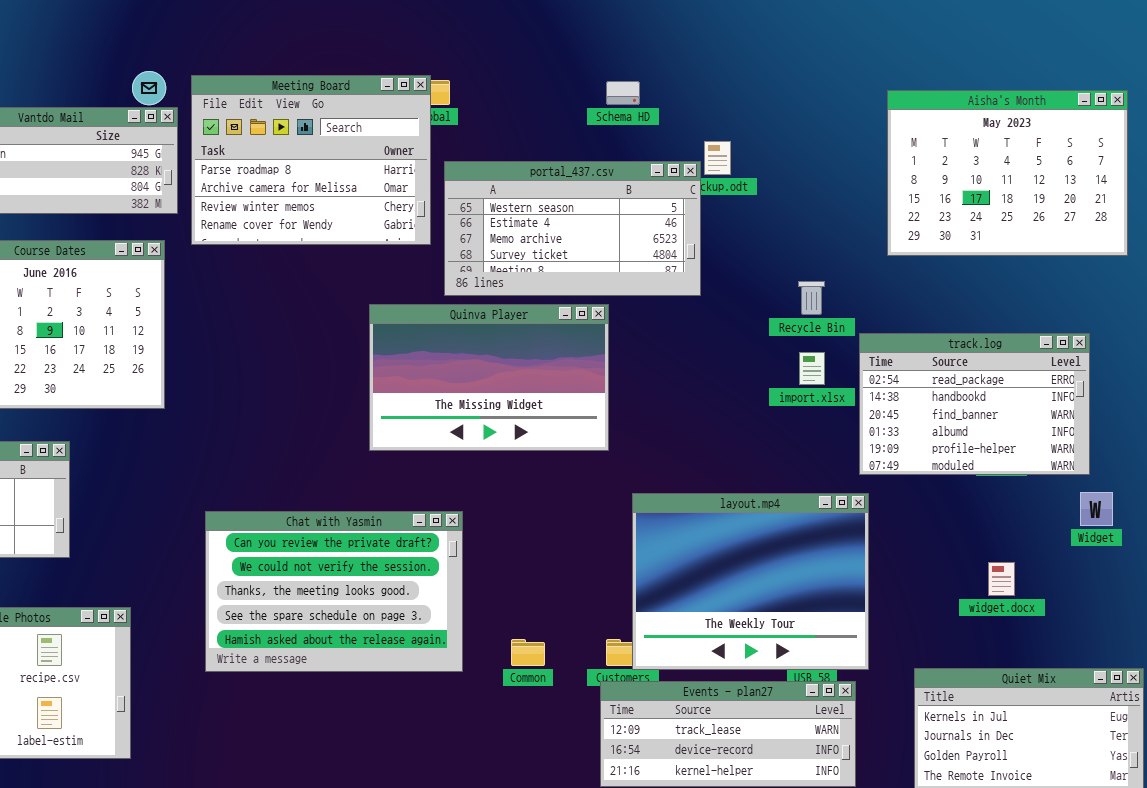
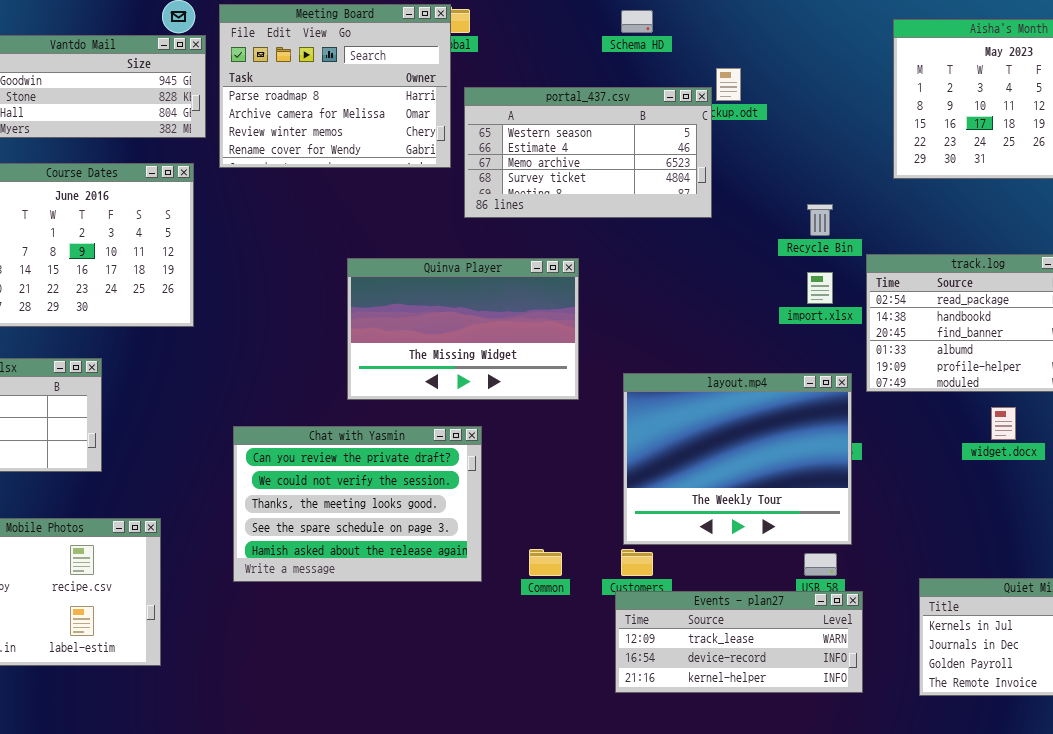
Quinva Player: [369,304,609,451] -> [347,258,579,400], moved
layout.mp4: [632,493,869,670] -> [623,373,852,545], moved
widget.docx: [988,562,1015,596] -> [991,407,1016,440], moved

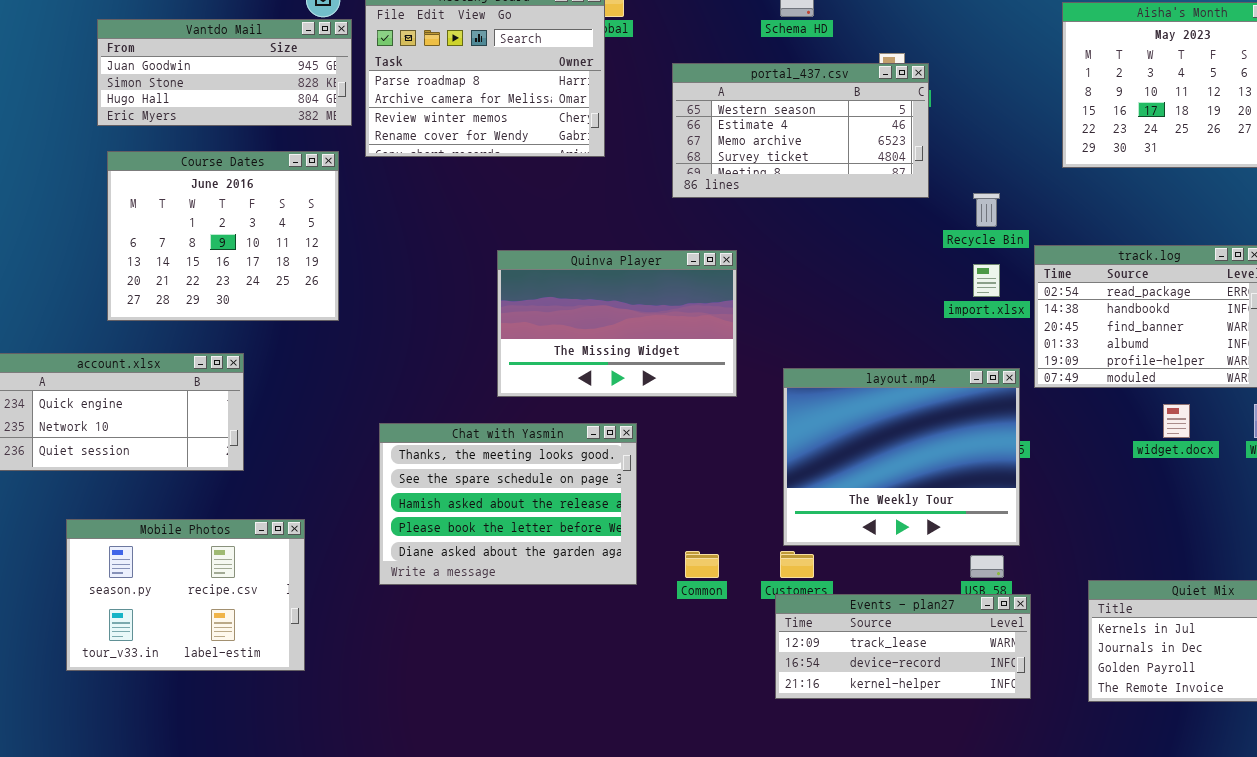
portal_437.csv: [464,87,712,218] -> [672,63,929,198], moved
Chat with Yasmin: [233,426,482,582] -> [379,423,637,585], scrolled down 2 rows

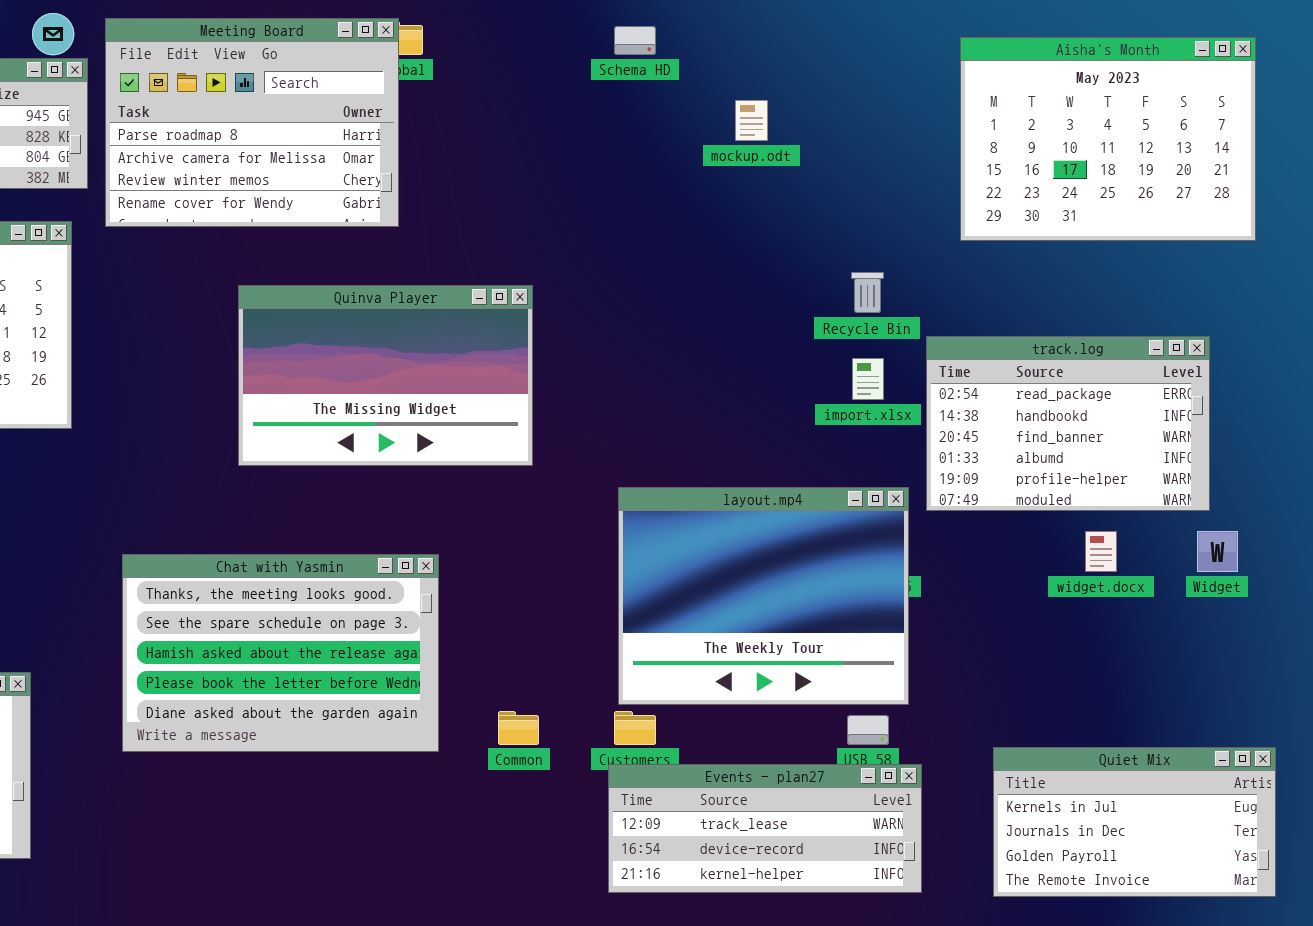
portal_437.csv: [672,63,929,198] -> none, closed
Quinva Player: [497,250,737,397] -> [238,285,533,466], moved

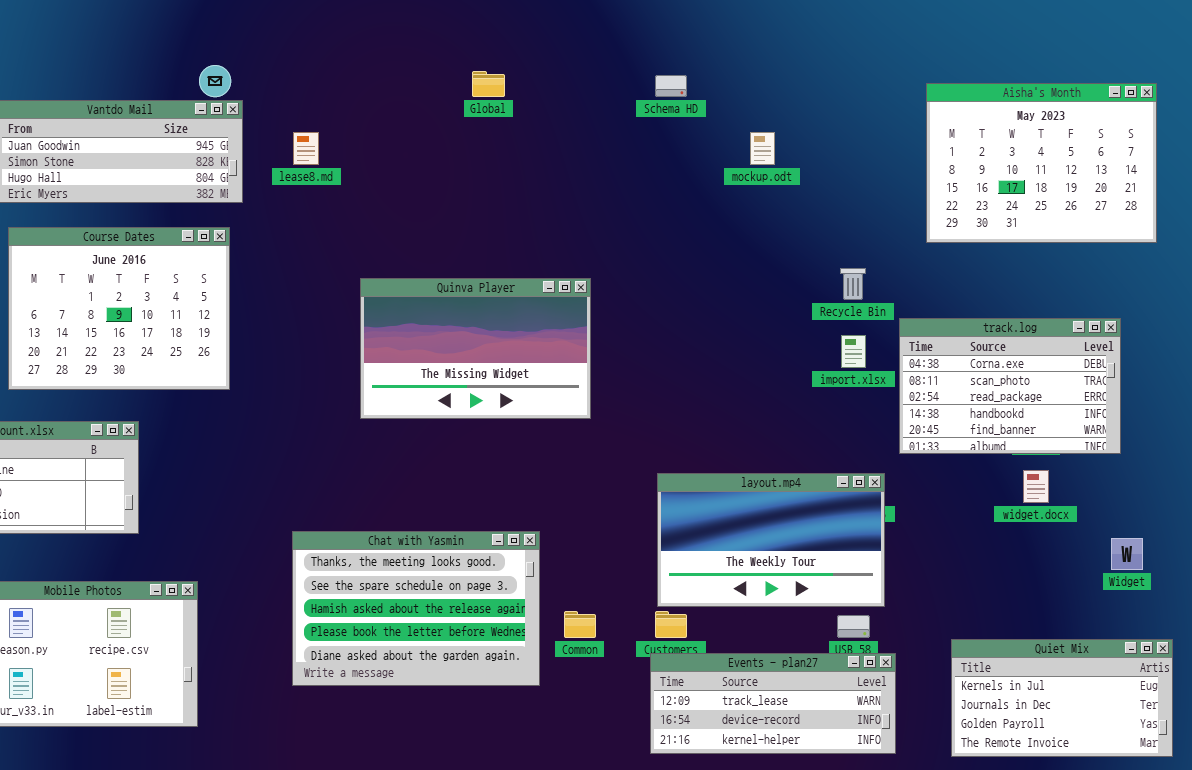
Meeting Board: [105,18,399,227] -> none, closed
track.log: [926,336,1210,511] -> [899,318,1121,454], scrolled up 2 rows
layout.mp4: [618,487,909,705] -> [657,473,885,607], resized
Widget: [1197,531,1238,572] -> [1111,538,1143,570], moved
Chat with Yasmin: [122,554,439,752] -> [292,531,540,686], moved

